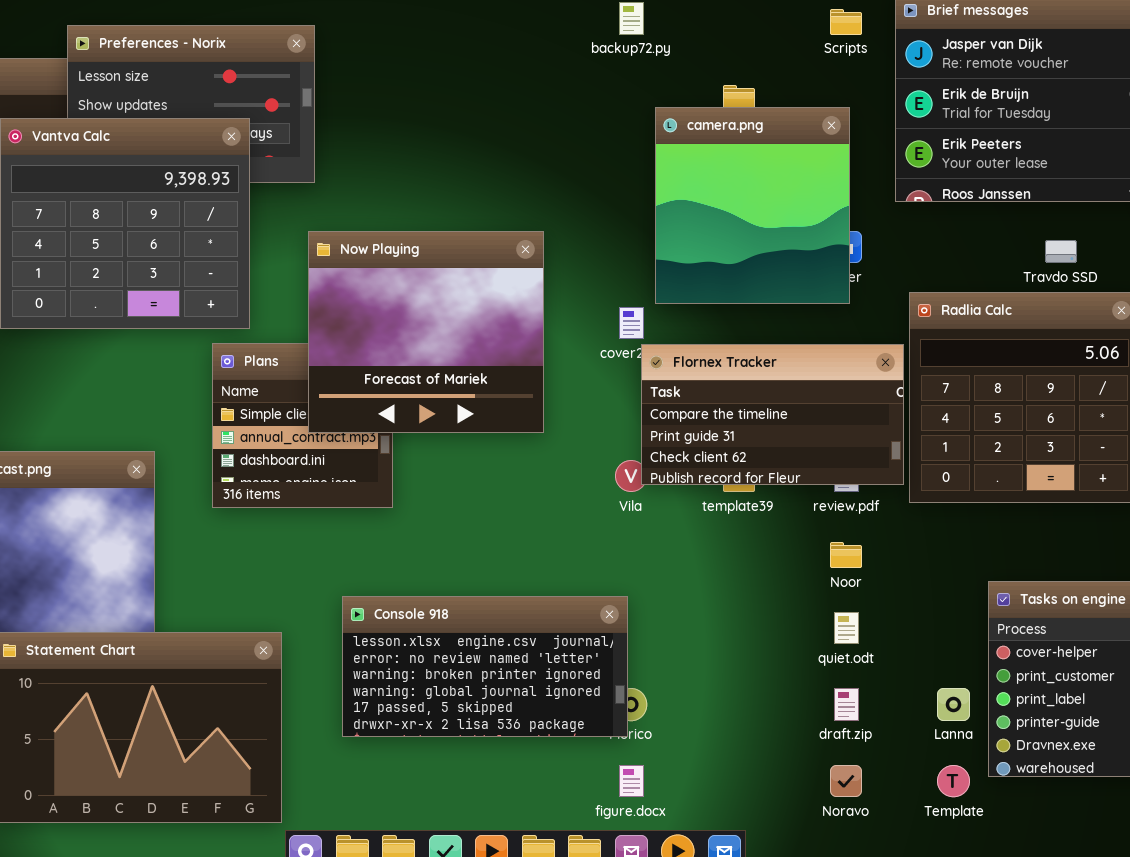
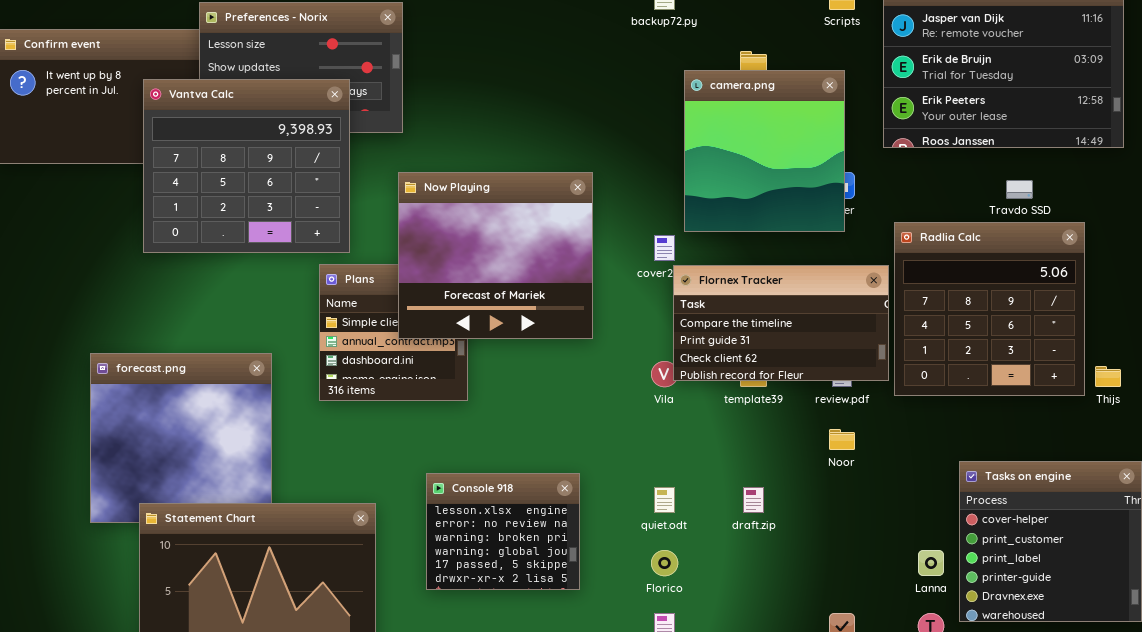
Console 918: [342,596,628,737] -> [426,473,580,590], resized
quiet.odt: [834,612,859,644] -> [654,487,675,513], moved
draft.zip: [834,688,859,721] -> [743,487,764,513], moved

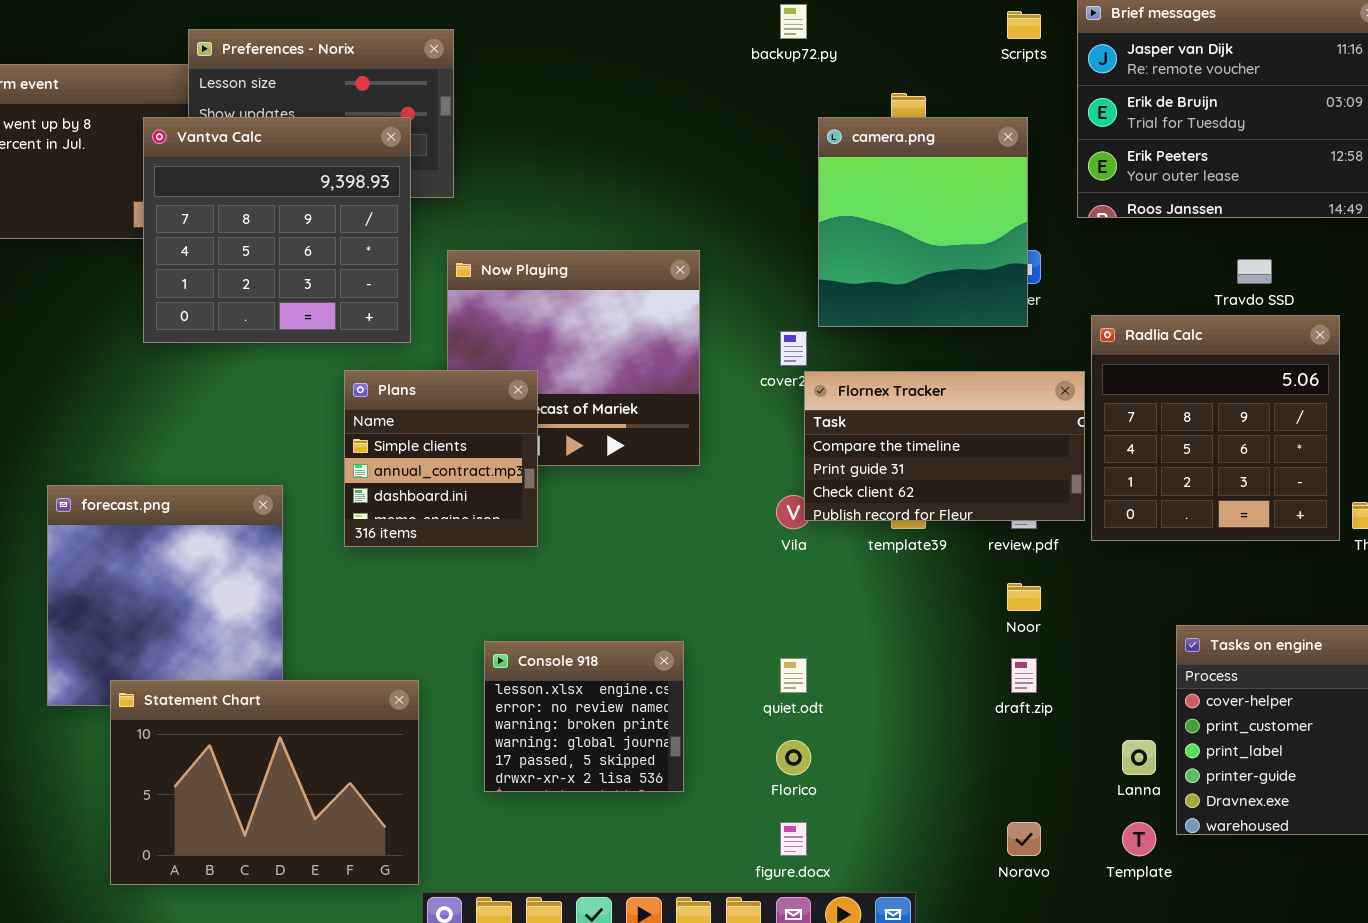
Vantva Calc: [143,79,350,253] -> [143,117,411,343], moved
Plans: [319,264,468,401] -> [344,370,538,547], raised
draft.zip: [743,487,764,513] -> [1011,658,1037,693], moved

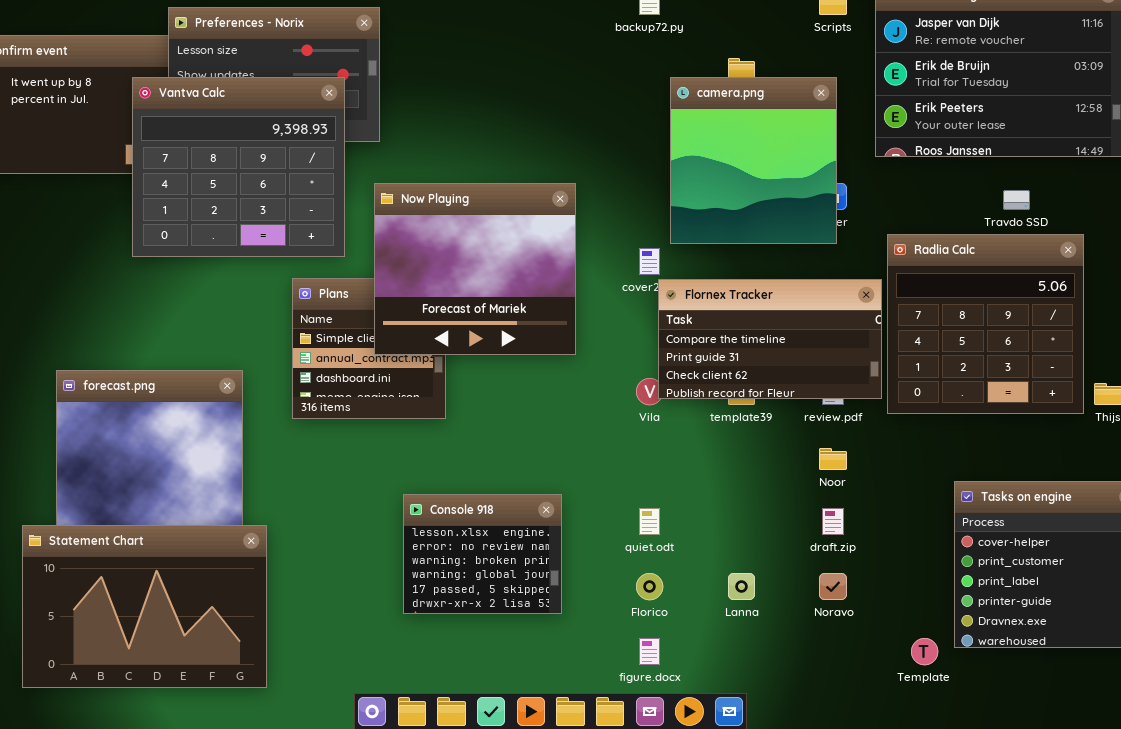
Now Playing: [447,250,700,466] -> [374,183,576,355], raised
Statement Chart: [110,680,419,885] -> [22,525,267,688], moved
Lanna: [1122,740,1156,775] -> [728,573,755,600], moved
Noravo: [1007,822,1041,856] -> [819,573,847,600], moved

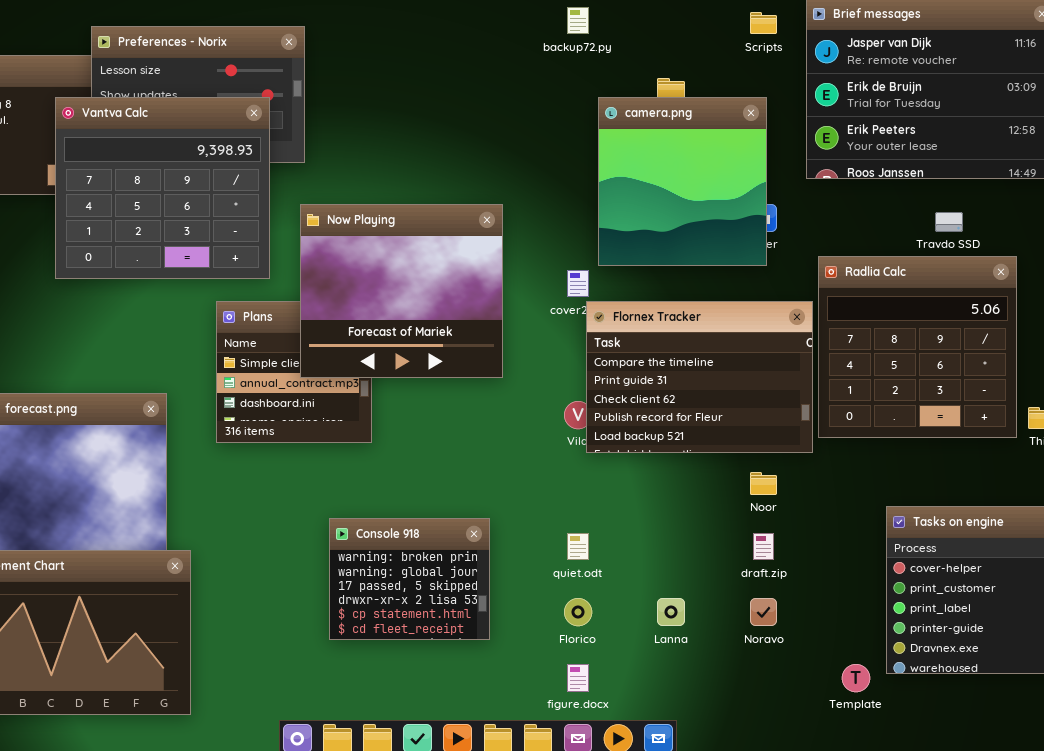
Flornex Tracker: [658,279,882,399] -> [586,301,813,453], resized
Console 918: [403,494,562,614] -> [329,518,490,640], scrolled down 2 rows

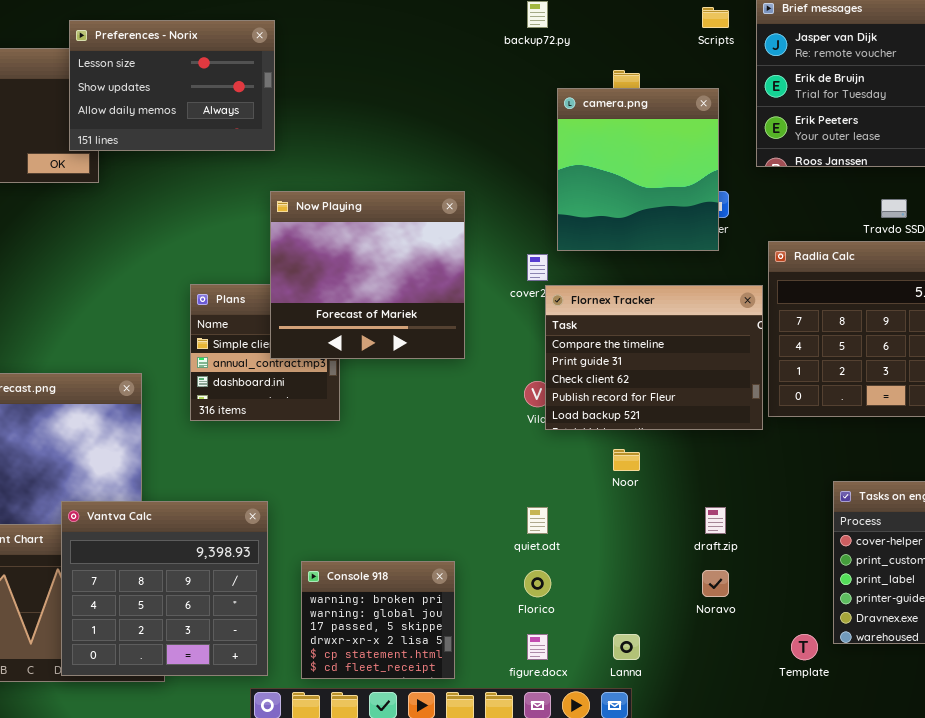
Vantva Calc: [55,97,270,279] -> [61,501,268,676], moved
Noor: [750,472,777,495] -> [613,449,640,471], moved
Console 918: [329,518,490,640] -> [301,561,455,679], moved
Lanna: [657,598,685,626] -> [613,634,640,660], moved

